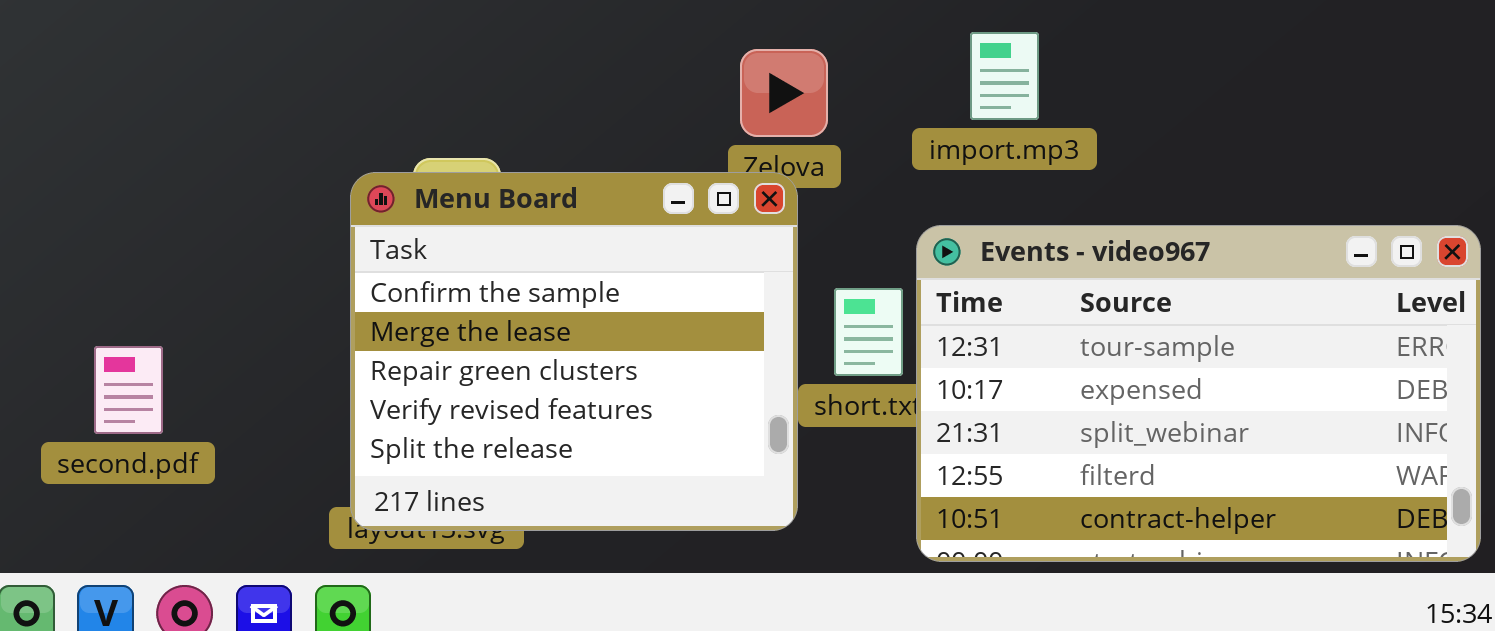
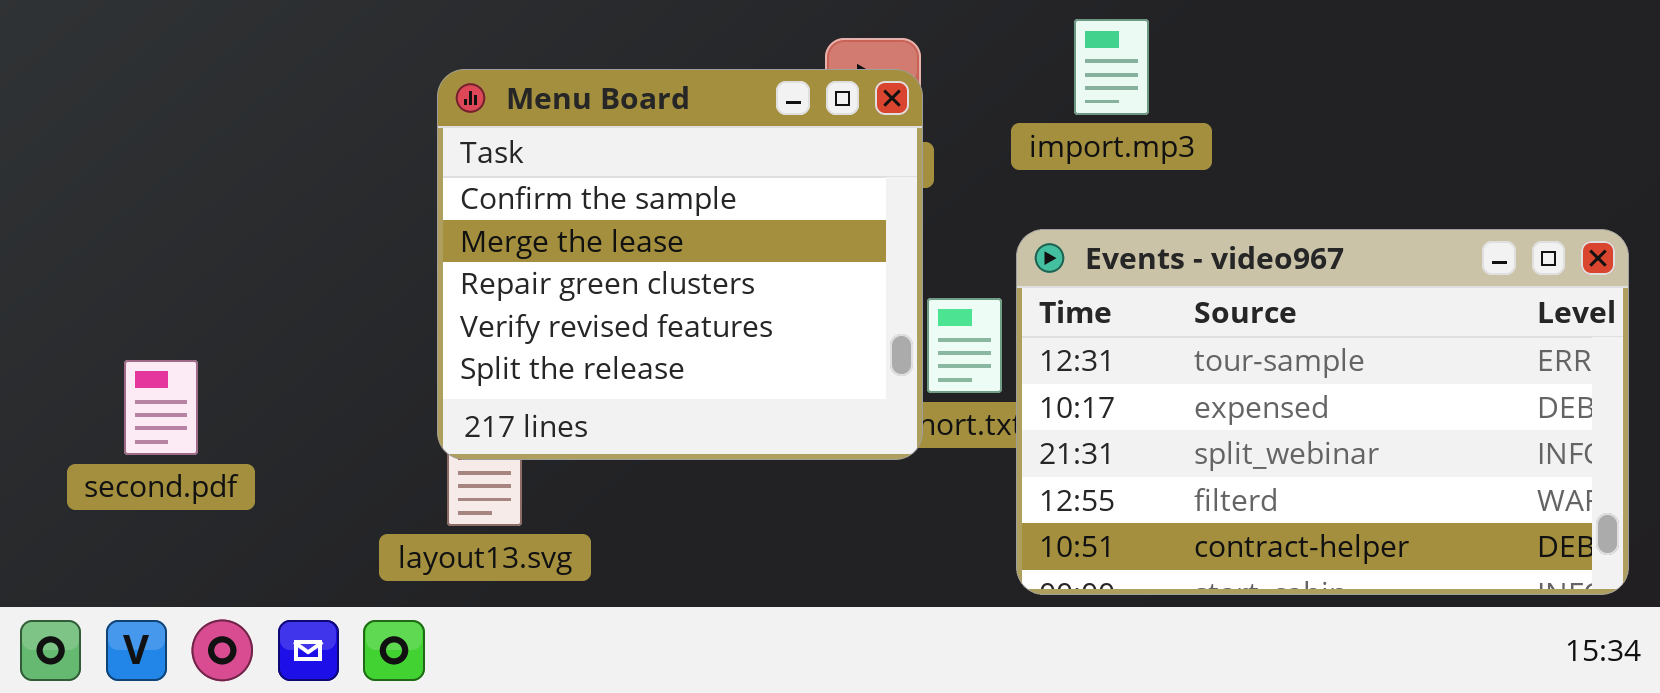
Menu Board: [350,172,798,531] -> [437,69,923,460], moved

